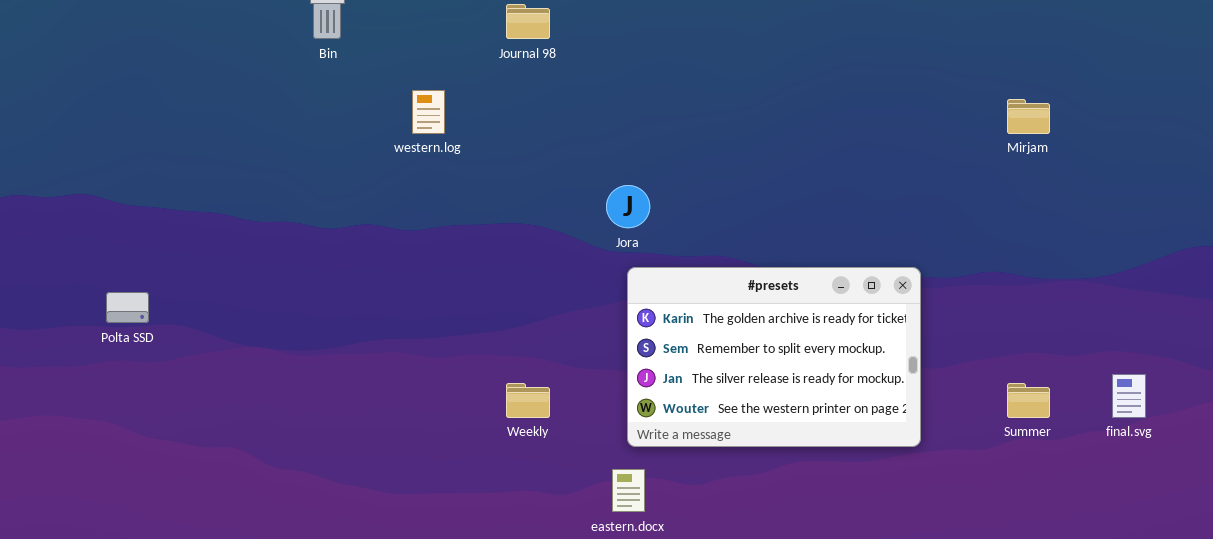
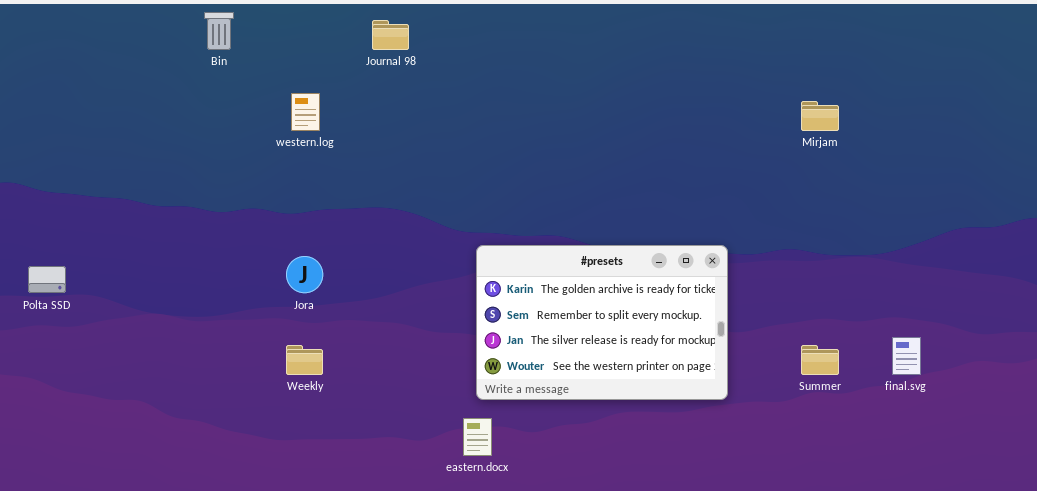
Jora: [606,185,650,228] -> [286,256,323,293], moved
Weekly: [506,383,550,418] -> [286,345,323,375], moved

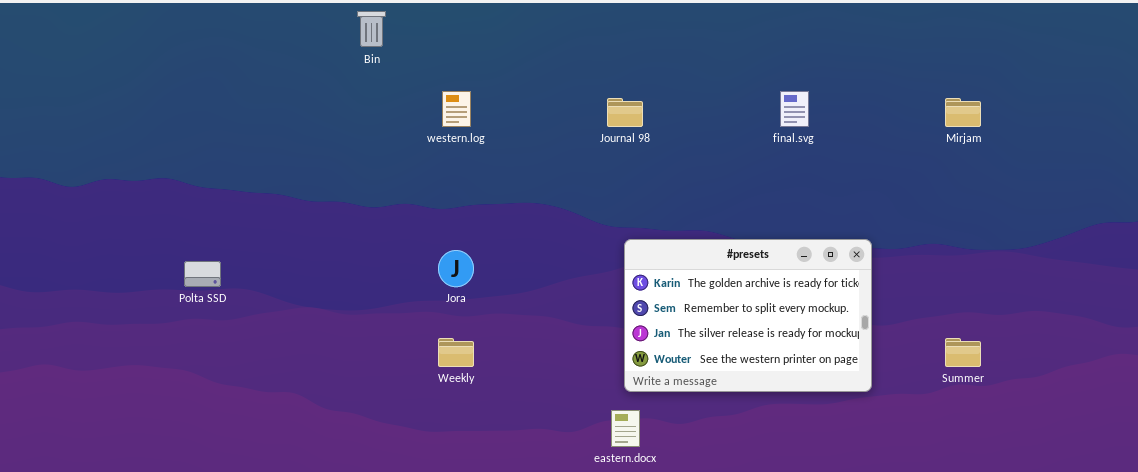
Journal 98: [372,20,409,50] -> [607,98,643,127], moved
final.svg: [892,337,921,375] -> [780,91,809,127], moved

